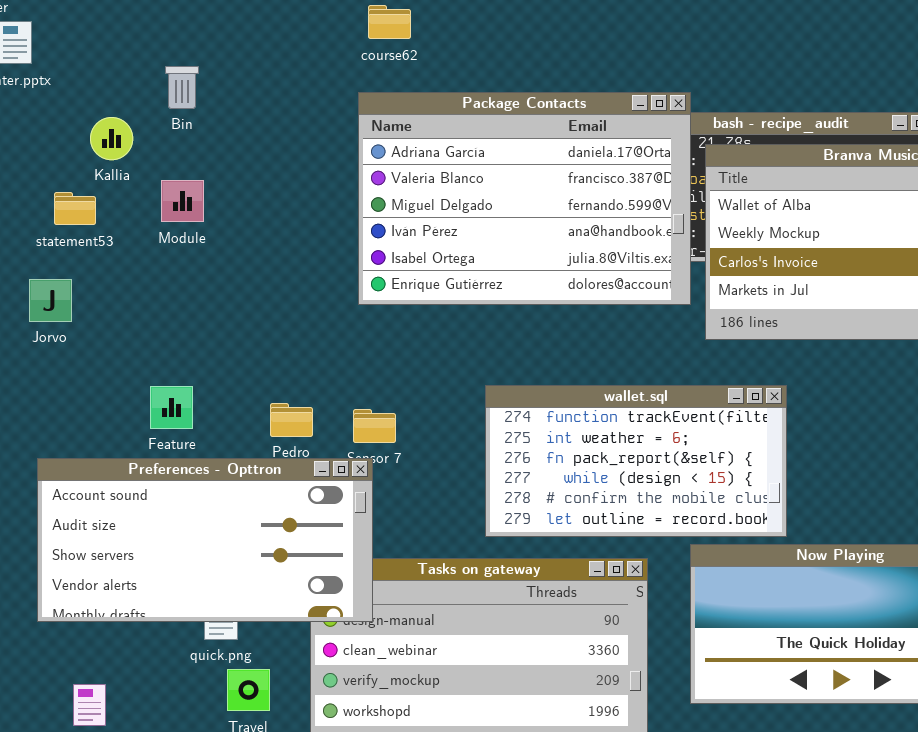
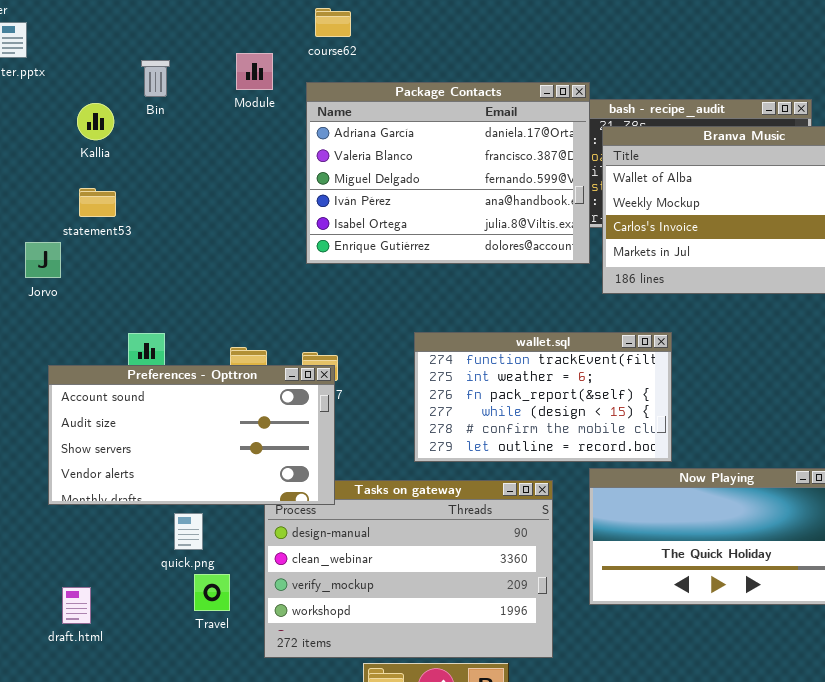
Module: [161,180,204,222] -> [236,53,273,90], moved
statement53: [54,192,96,225] -> [79,188,116,217], moved
Preferences - Opttron: [37,458,373,622] -> [48,365,335,505], moved

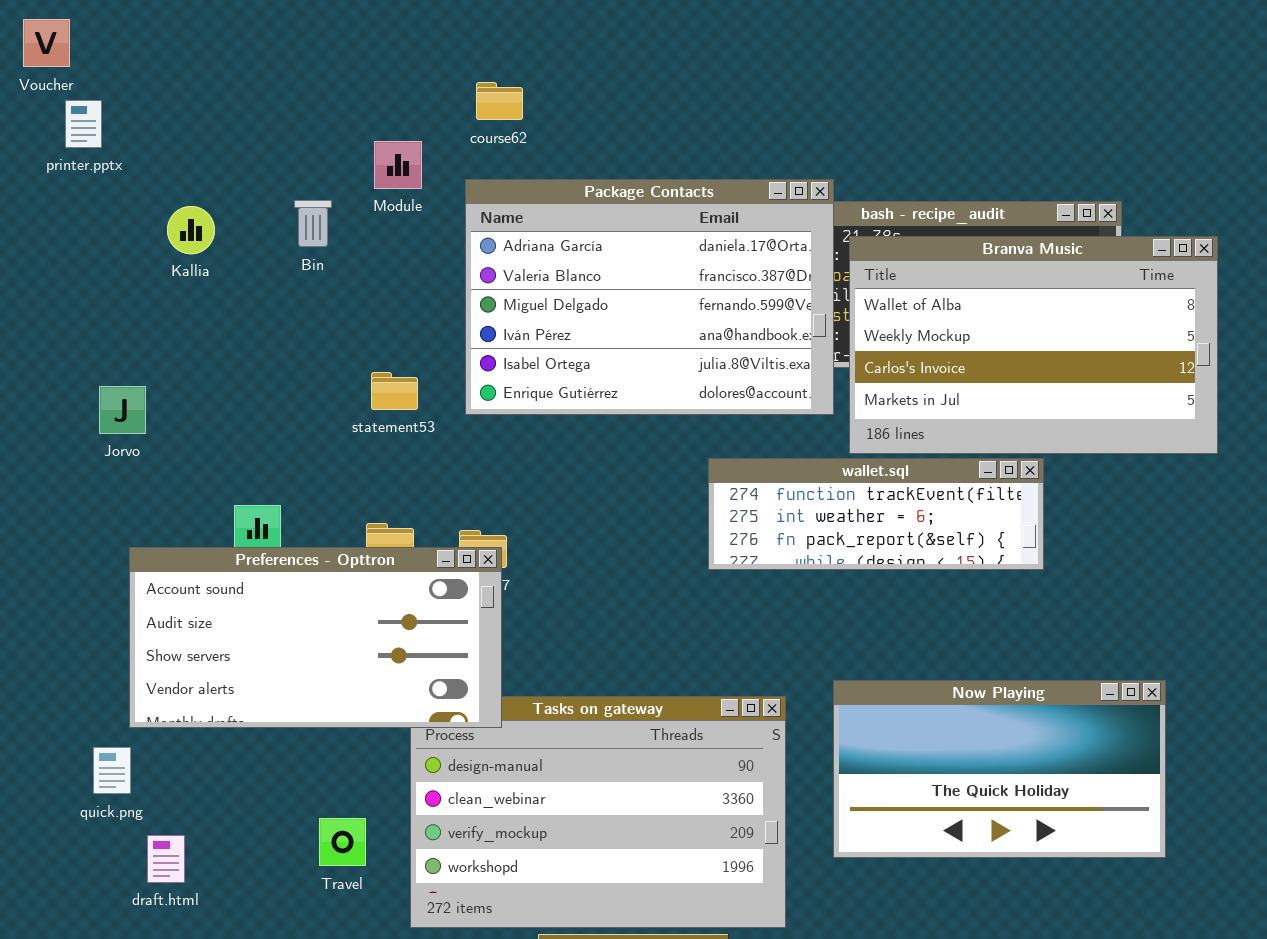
Bin: [141,60,170,97] -> [294,200,332,247], moved
statement53: [79,188,116,217] -> [371,372,418,410], moved
wallet.sql: [414,332,672,462] -> [708,458,1044,570], moved, resized
quick.png: [174,513,203,550] -> [93,747,131,794], moved

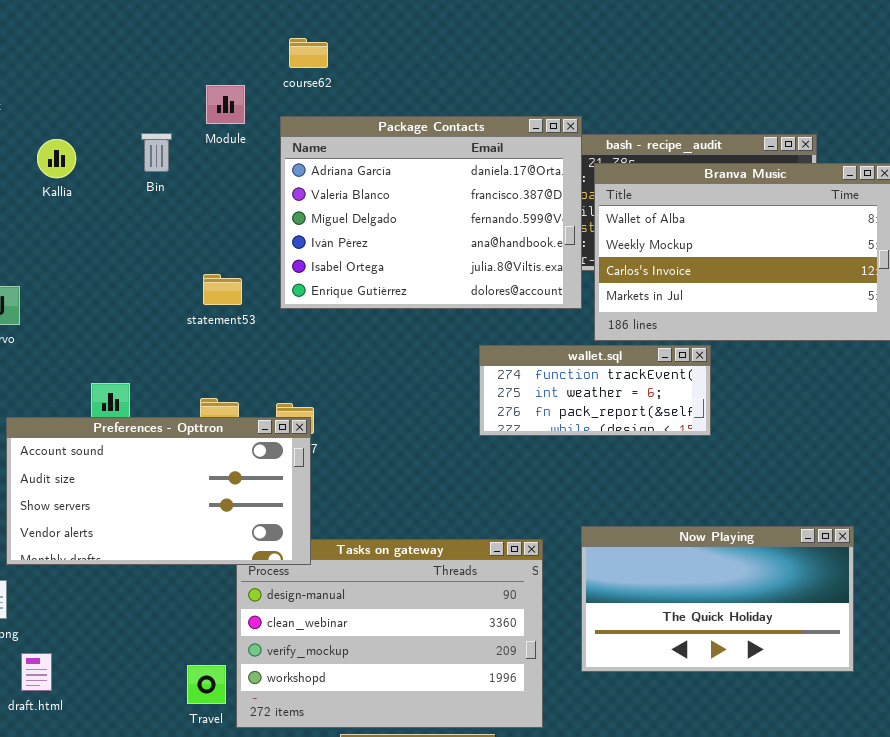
wallet.sql: [708,458,1044,570] -> [479,345,711,436], resized
Travel: [319,818,366,866] -> [187,665,226,704], moved

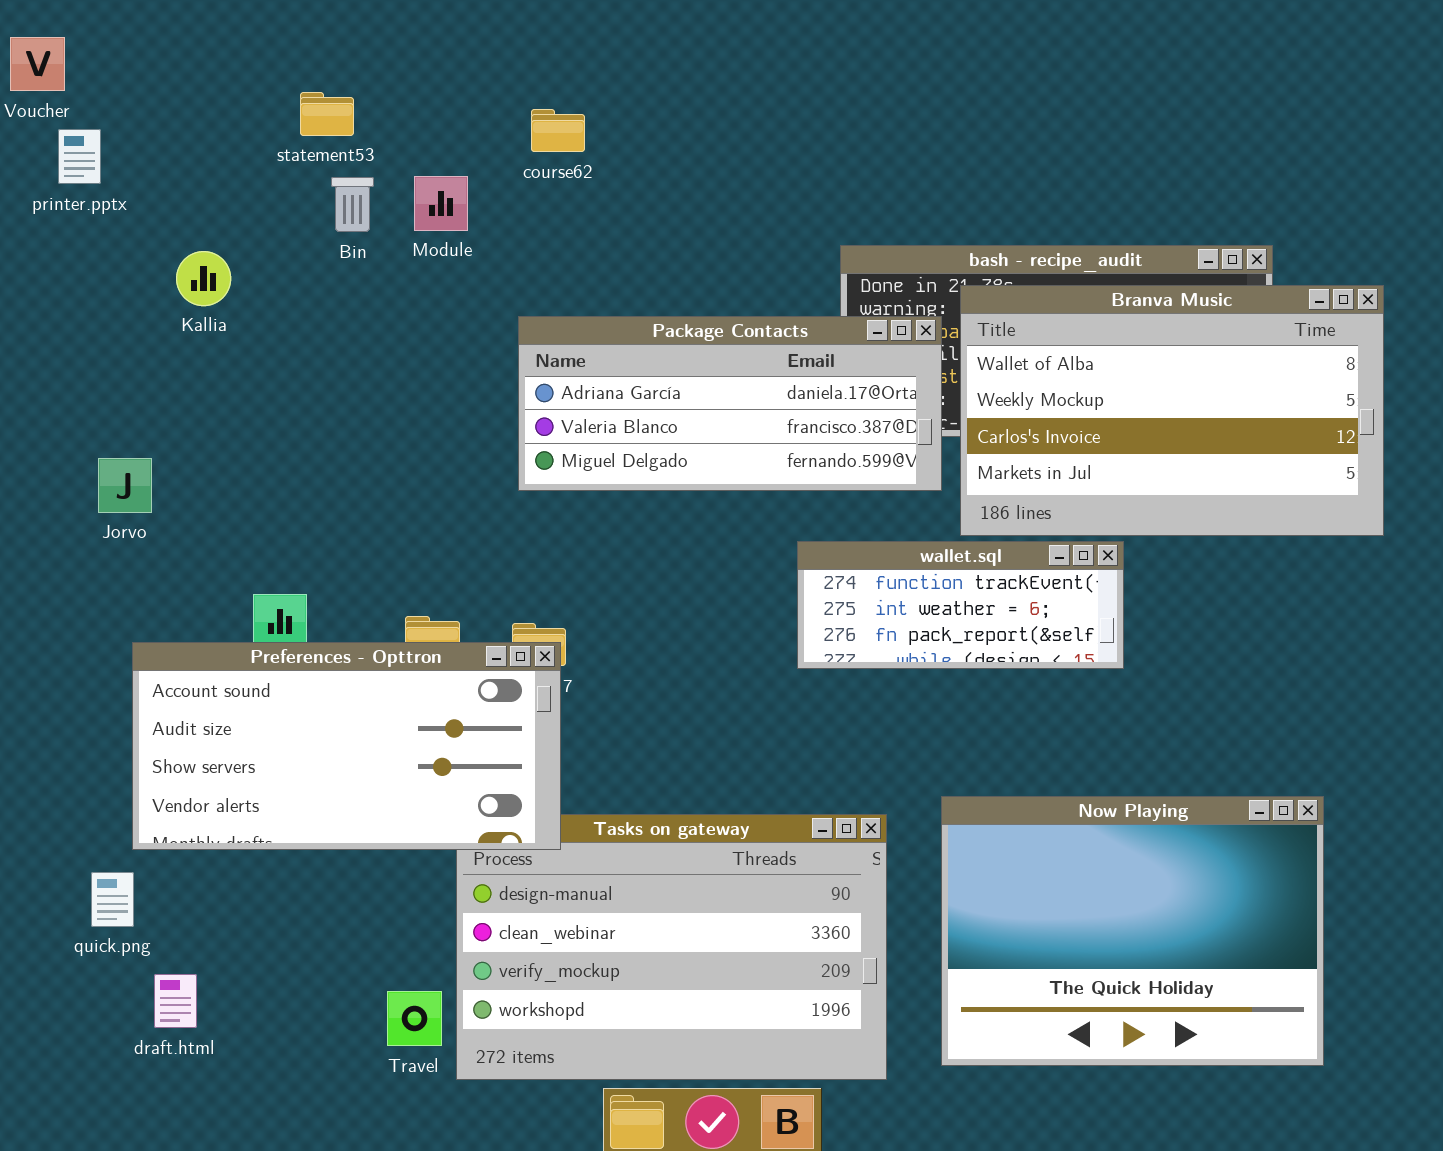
Package Contacts: [280,116,582,309] -> [518,316,942,491], resized
Bin: [141,133,172,172] -> [331,177,374,232], moved
statement53: [203,274,242,305] -> [300,92,354,136], moved
Now Playing: [581,526,854,672] -> [941,796,1324,1066], resized

